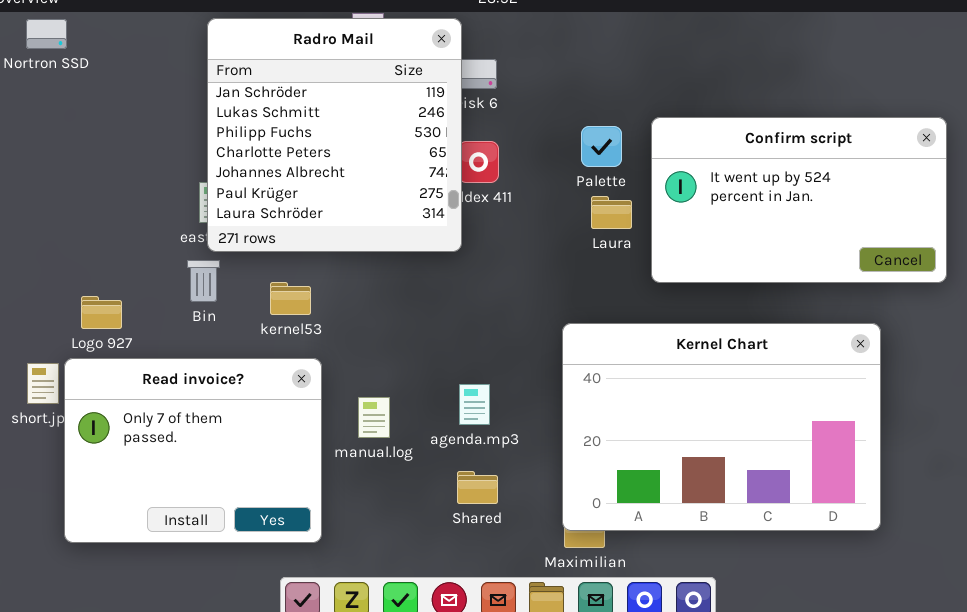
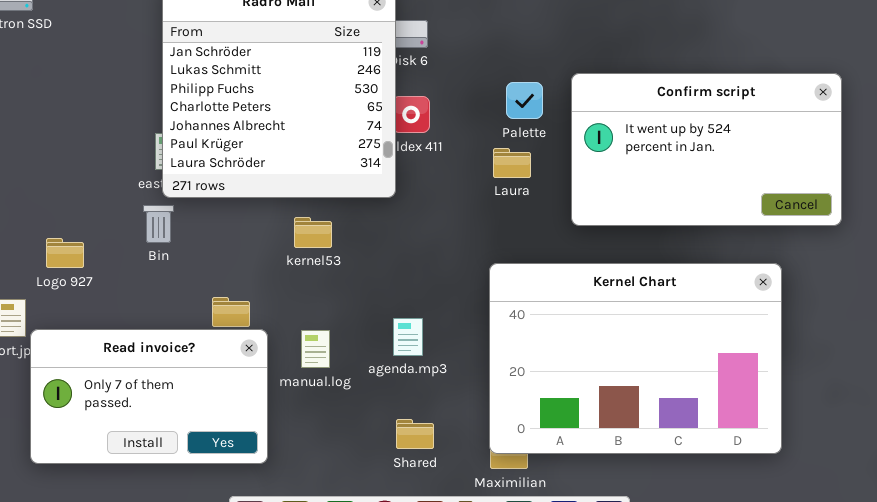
Laura: [591,196,632,229] -> [493,148,531,178], moved
kernel53: [270,282,311,315] -> [294,217,332,248], moved
Read invoice?: [64,358,322,543] -> [30,329,268,464], resized
Shared: [457,471,498,504] -> [396,419,434,449], moved

